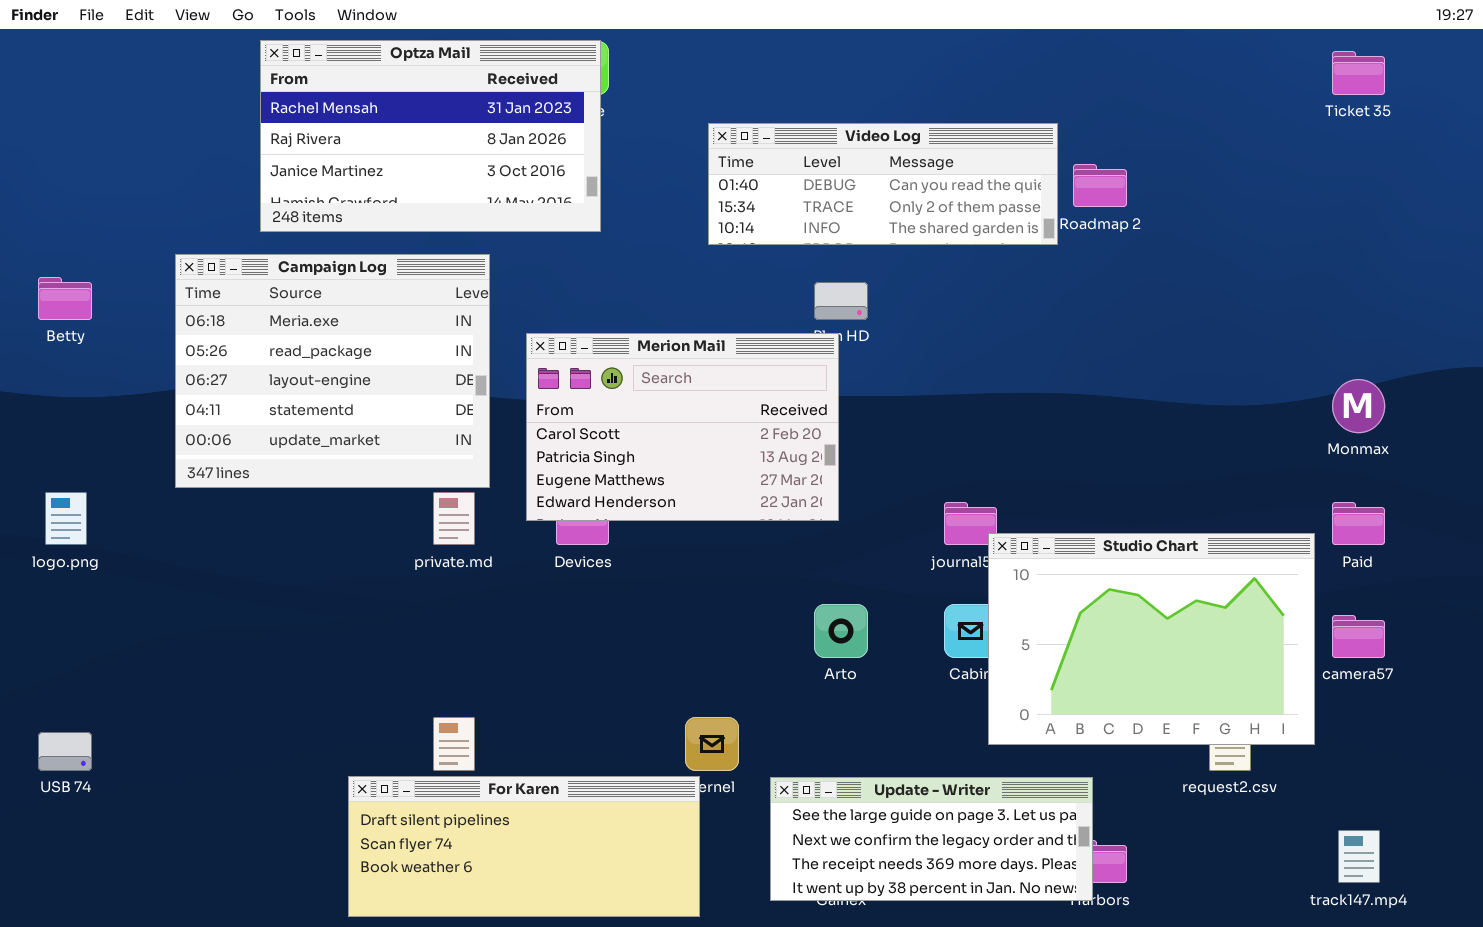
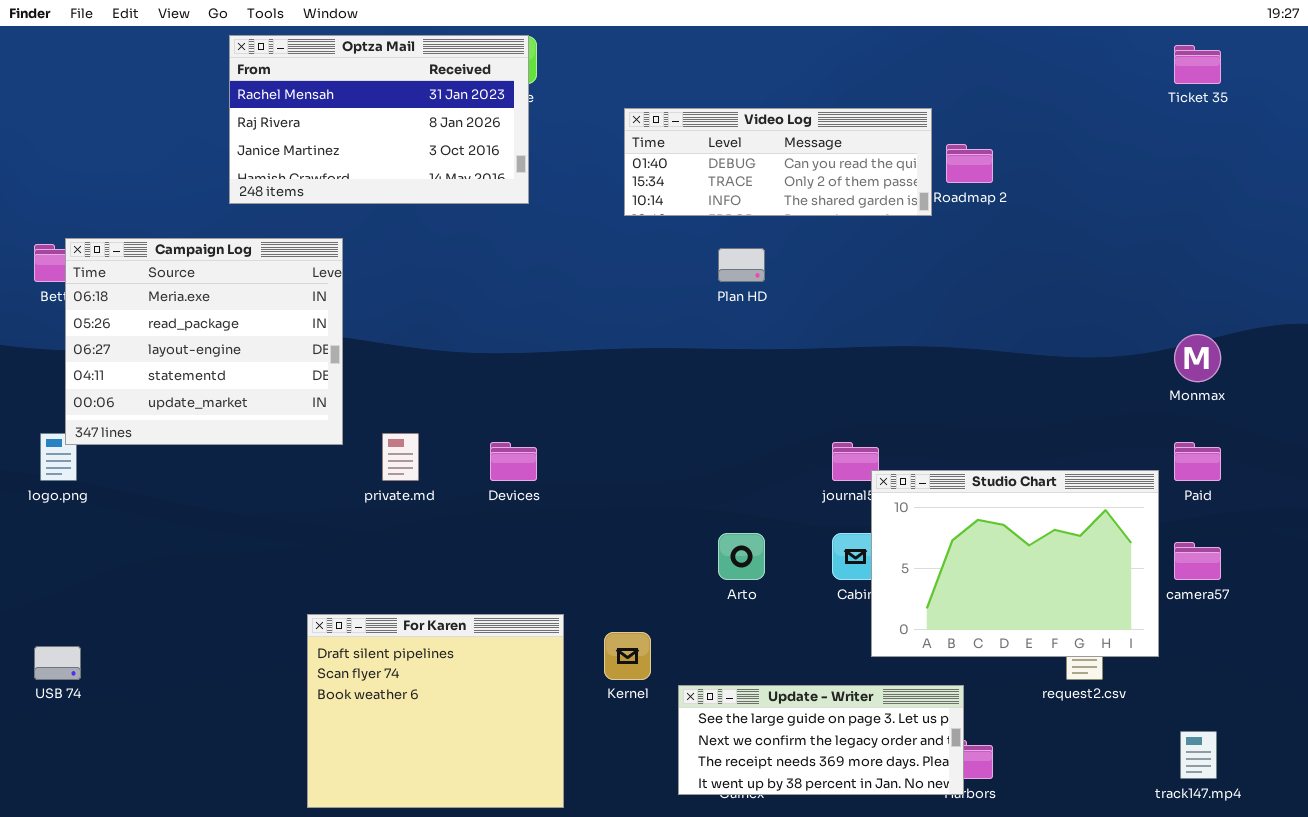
Campaign Log: [175,254,490,488] -> [65,238,343,445], moved
Merion Mail: [526,333,839,521] -> none, closed
For Karen: [348,776,700,917] -> [307,614,564,808], resized

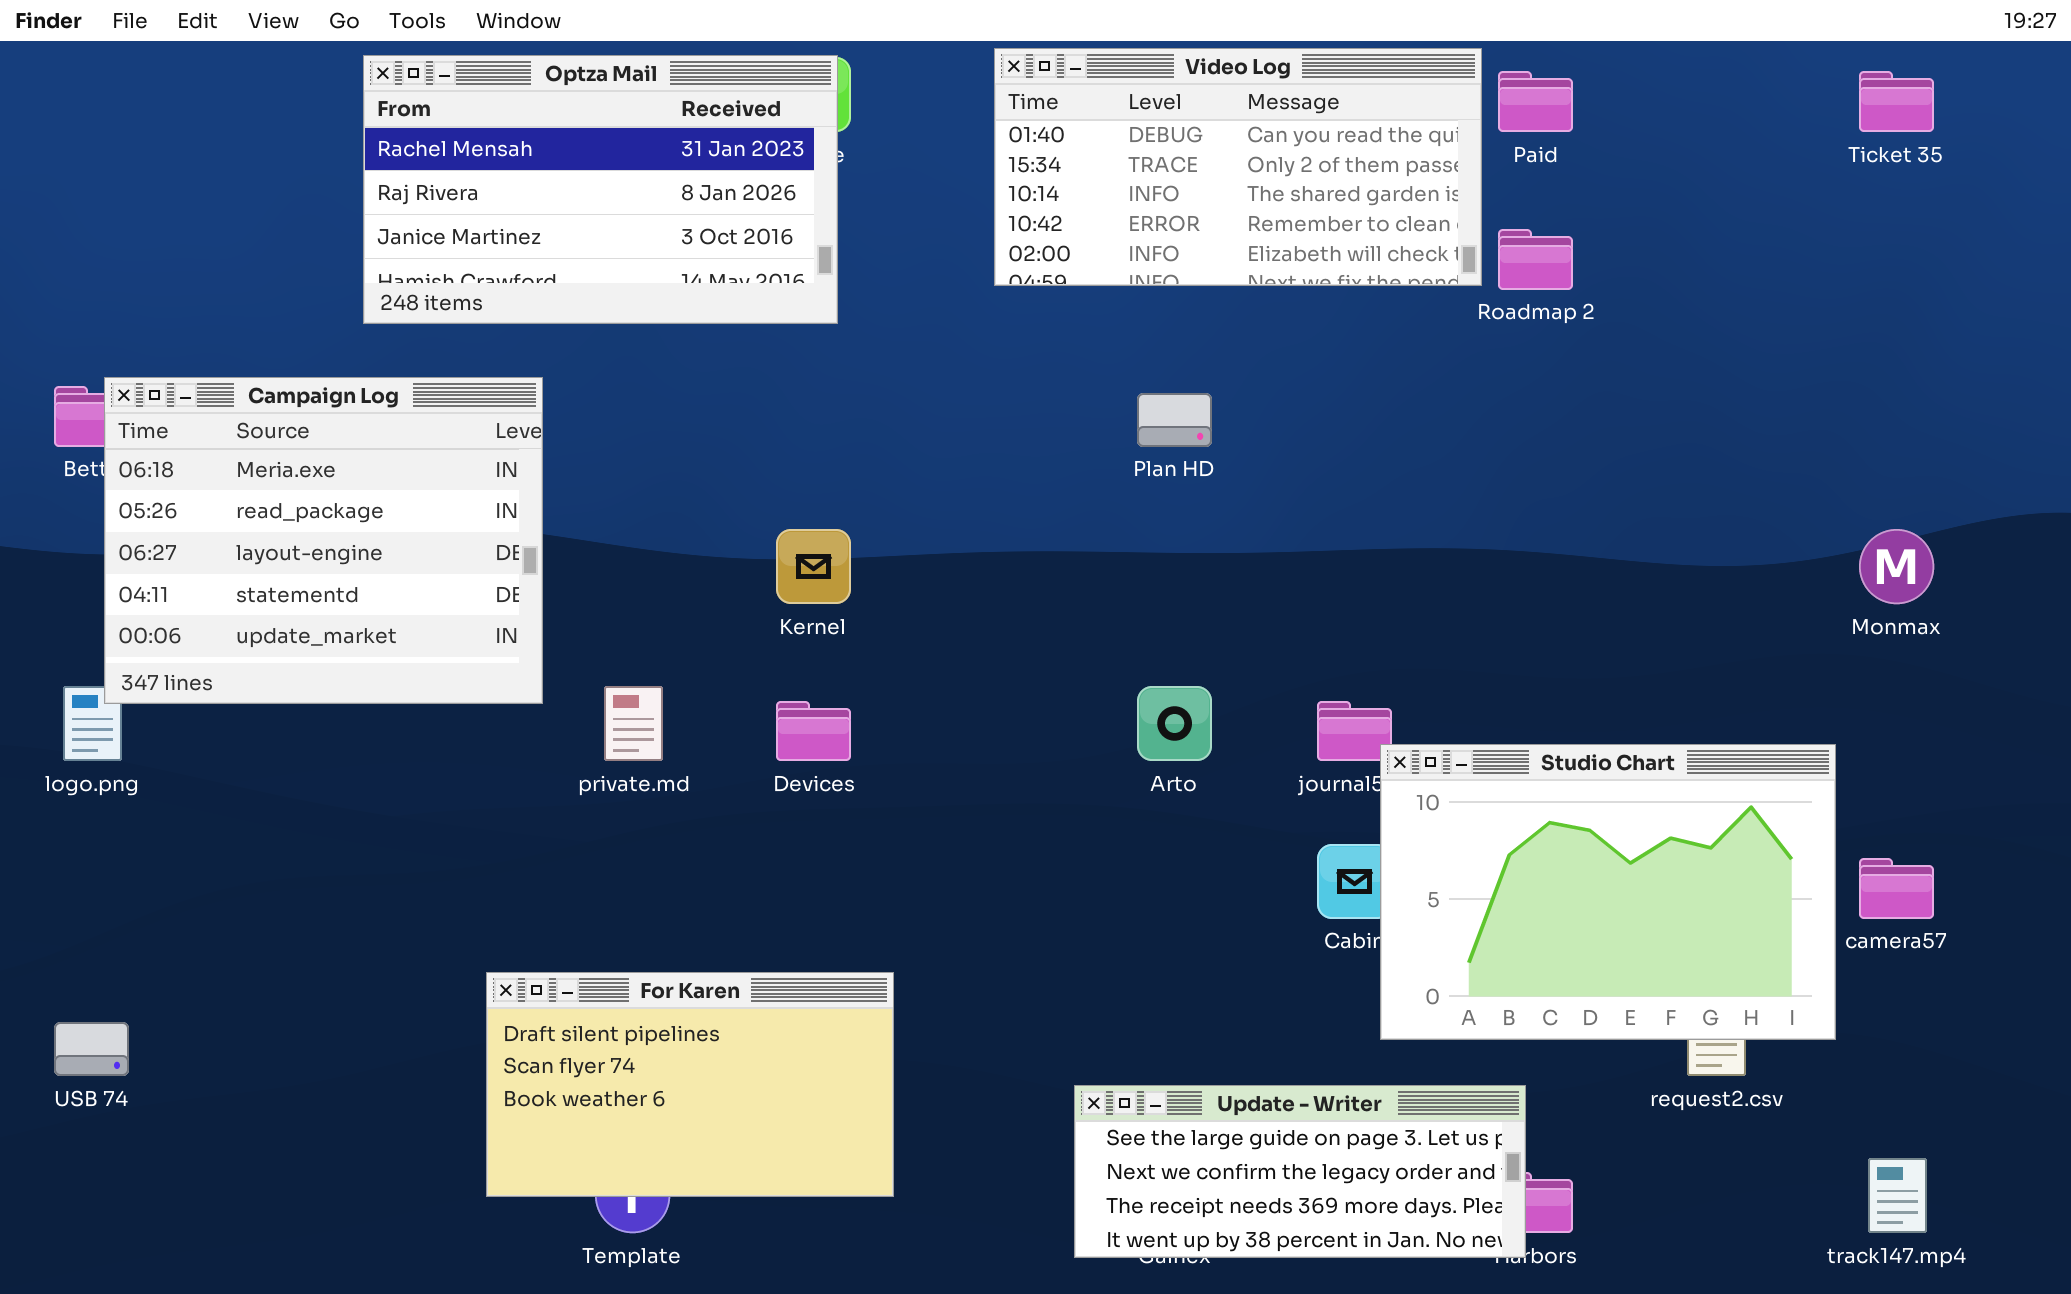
Video Log: [624,108,932,216] -> [994,48,1482,286], moved, resized
Paid: [1174,442,1221,481] -> [1498,71,1573,132], moved
Arto: [718,533,765,580] -> [1137,686,1212,761], moved
For Karen: [307,614,564,808] -> [486,972,894,1197], resized
Kernel: [604,632,651,680] -> [776,529,851,604], moved

